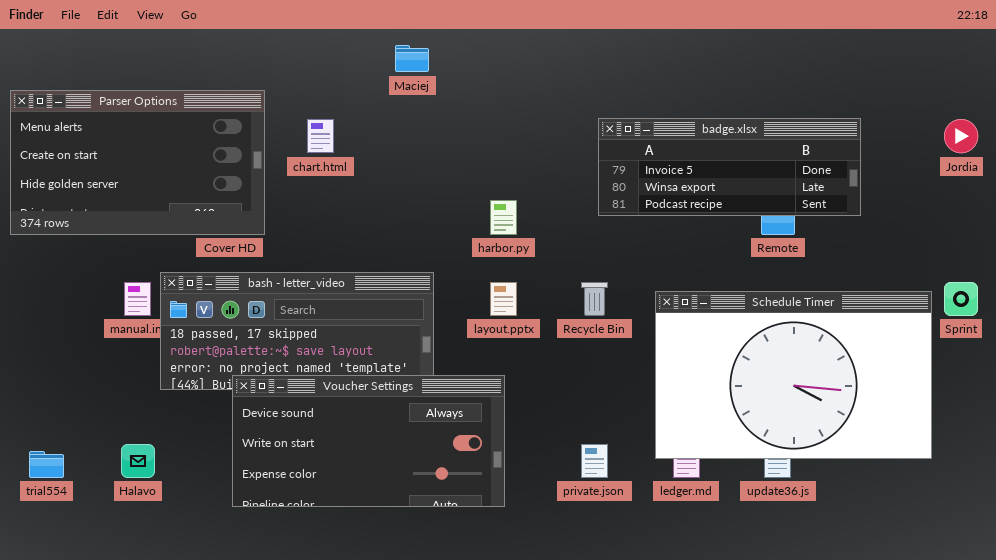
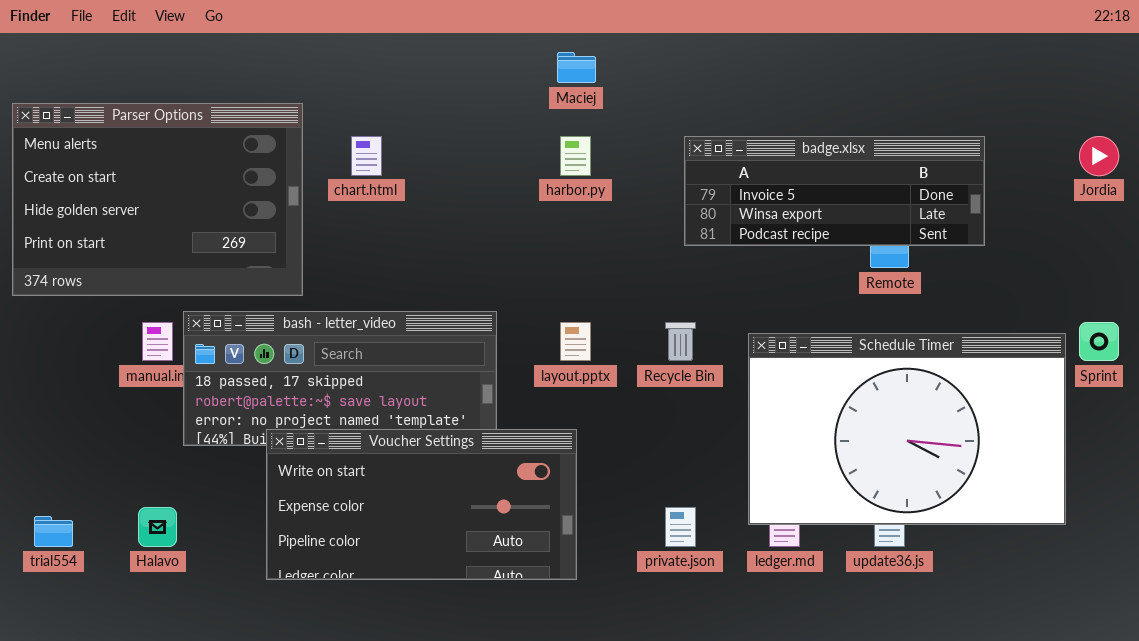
Maciej: [395,45,429,72] -> [557,52,596,83], moved
Parser Options: [10,90,265,235] -> [12,103,303,296], resized
harbor.py: [490,200,517,235] -> [560,136,591,176], moved
Voucher Settings: [232,375,505,507] -> [266,429,577,580], scrolled down 1 row

